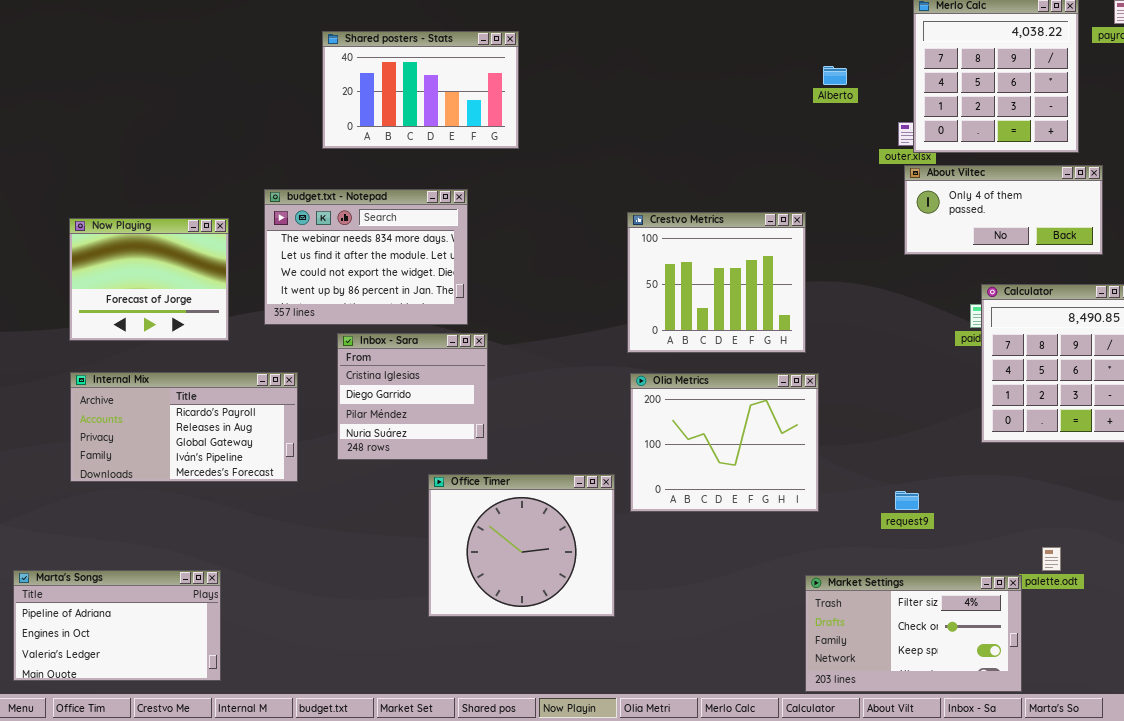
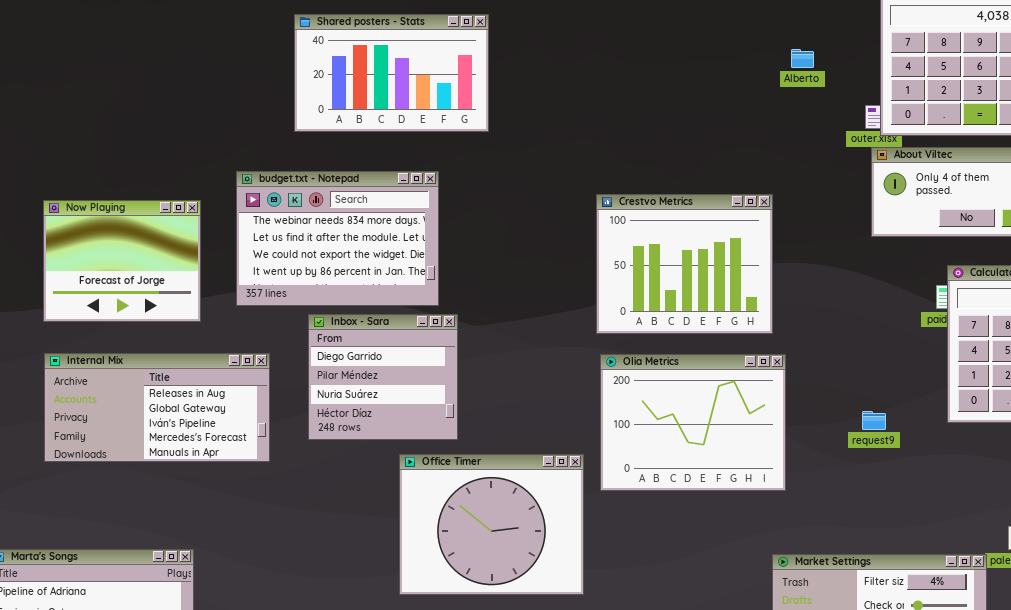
Inbox - Sara: [337,333,488,460] -> [308,314,458,440], scrolled down 1 row
Internal Mix: [70,372,298,482] -> [44,353,270,462], scrolled down 1 row
request9: [895,491,919,510] -> [862,411,886,430], moved

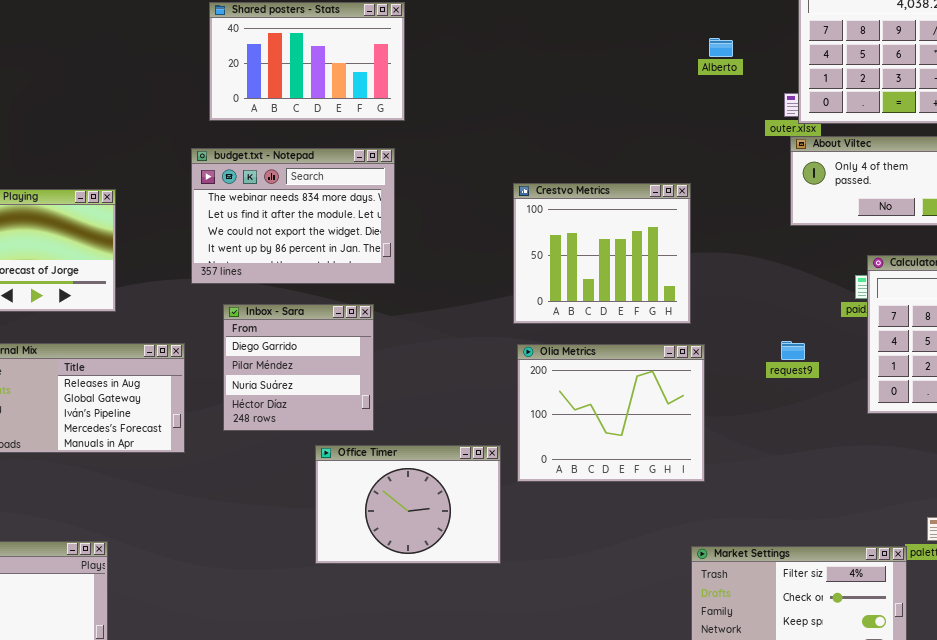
budget.txt - Notepad: [236,171,439,306] -> [191,148,395,284], moved
request9: [862,411,886,430] -> [781,341,805,360], moved
Office Timer: [399,454,584,595] -> [315,445,501,564], resized

